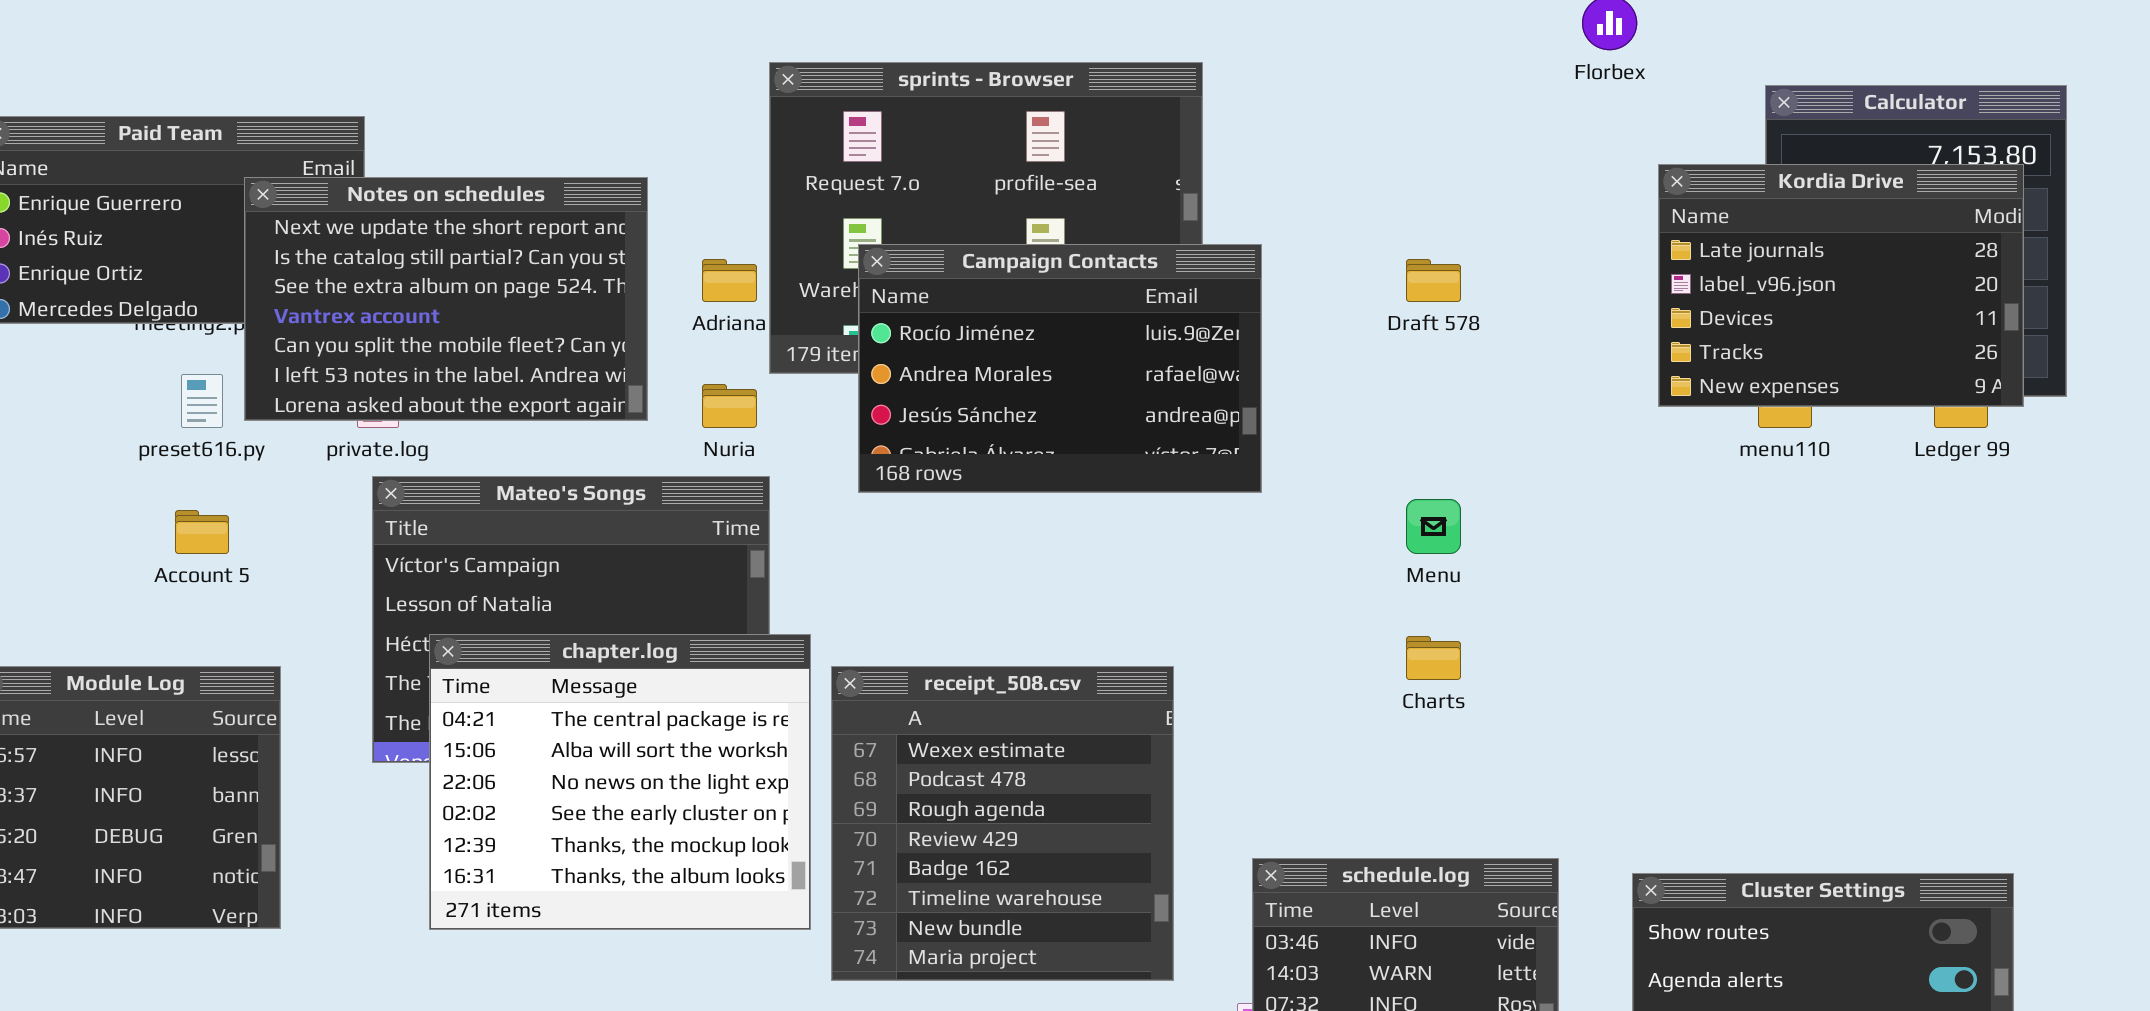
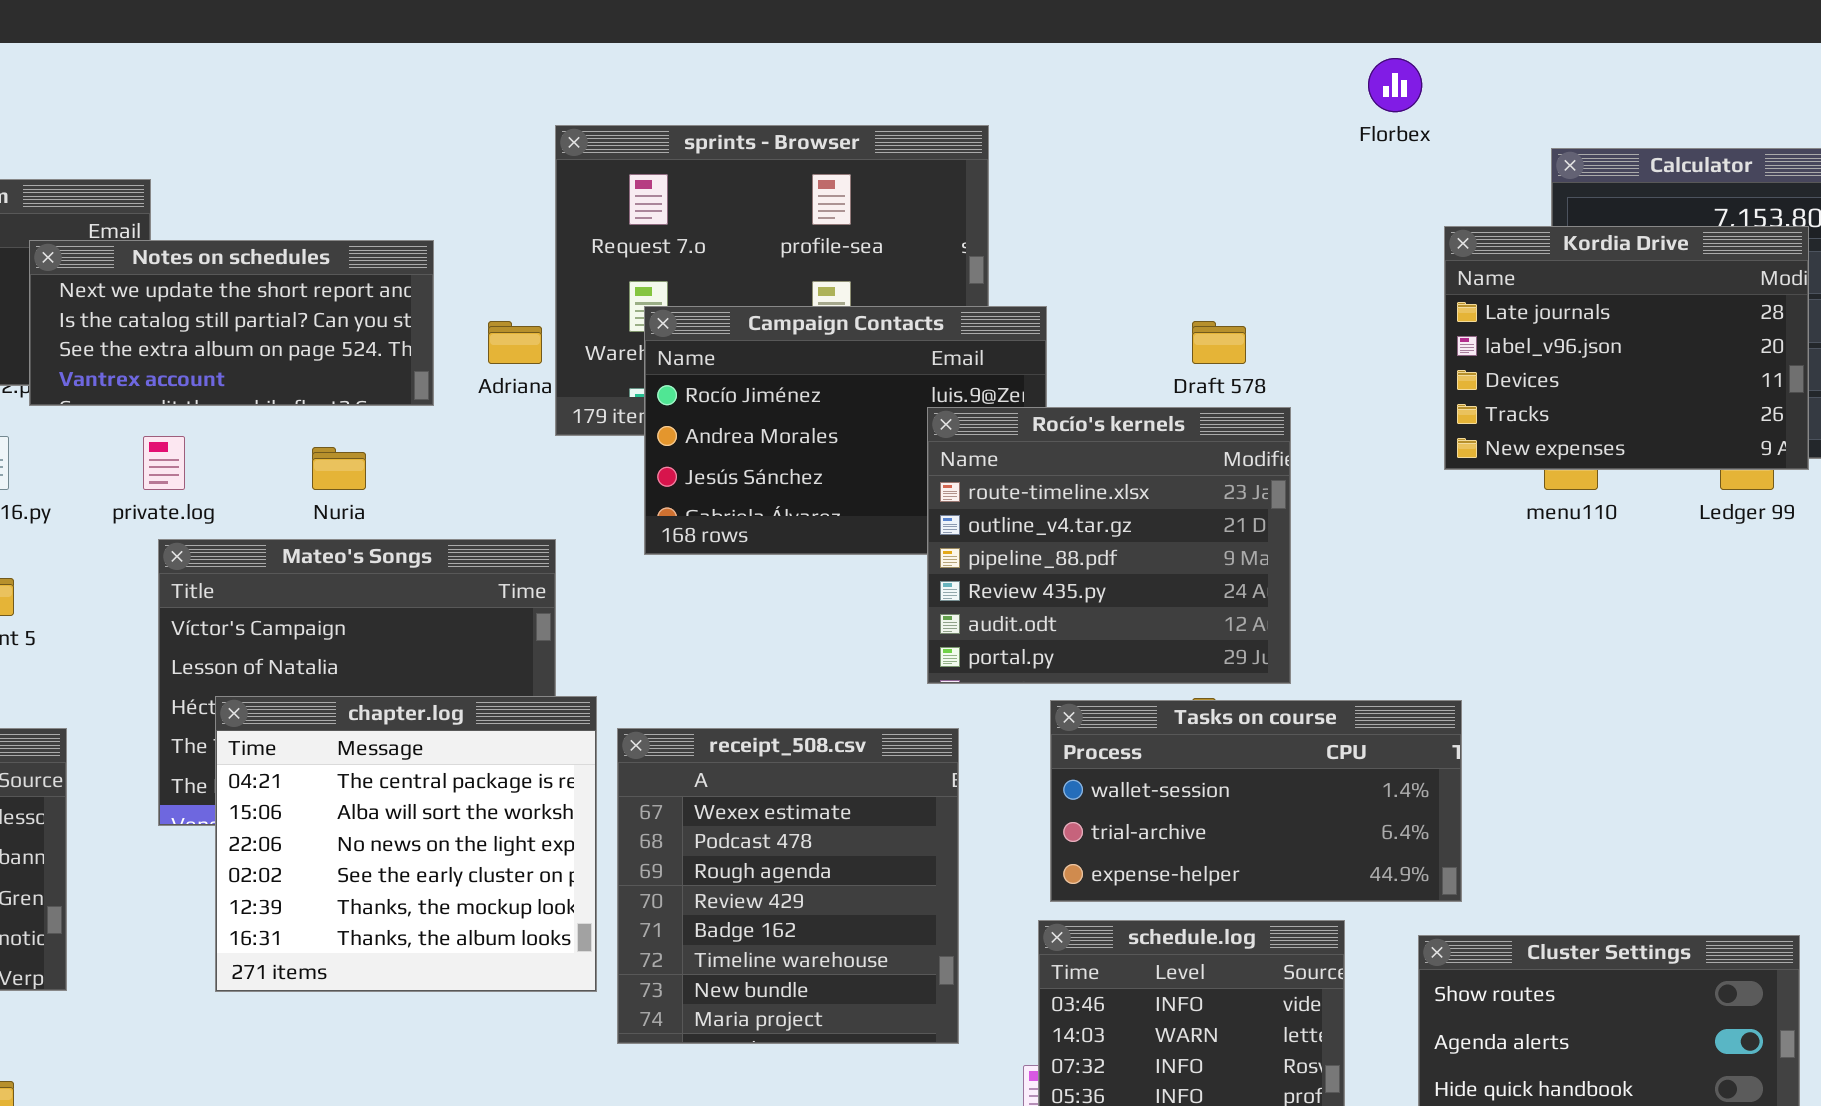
Notes on schedules: [244,177,648,421] -> [29,240,434,406], resized
Rocío's kernels: none -> [927,407,1291,684], opened
Nuria: [702,384,757,428] -> [312,447,366,490], moved
Tasks on course: none -> [1050,700,1462,902], opened

